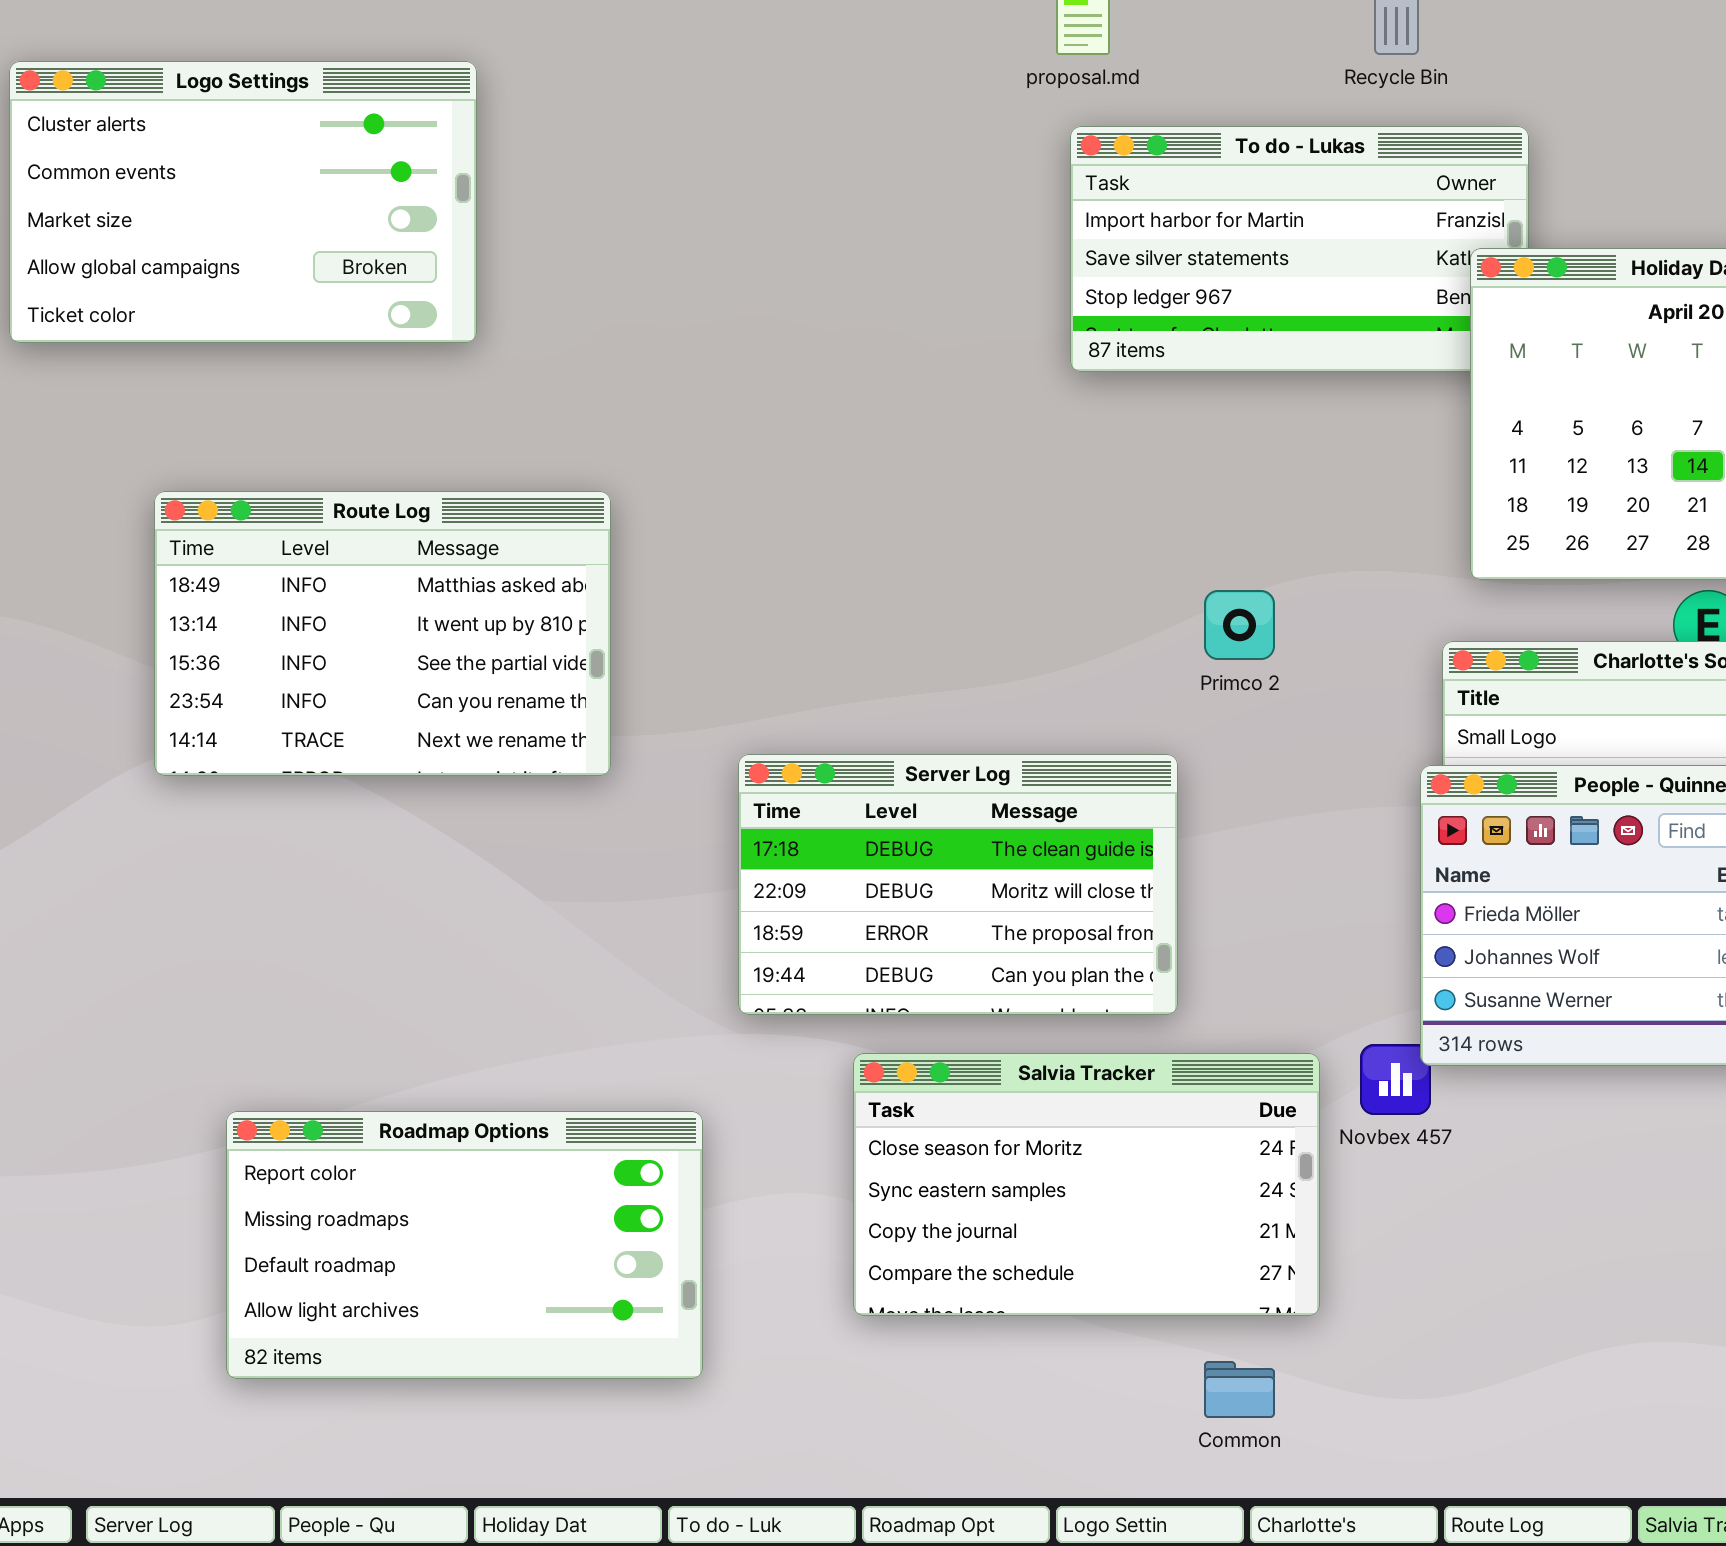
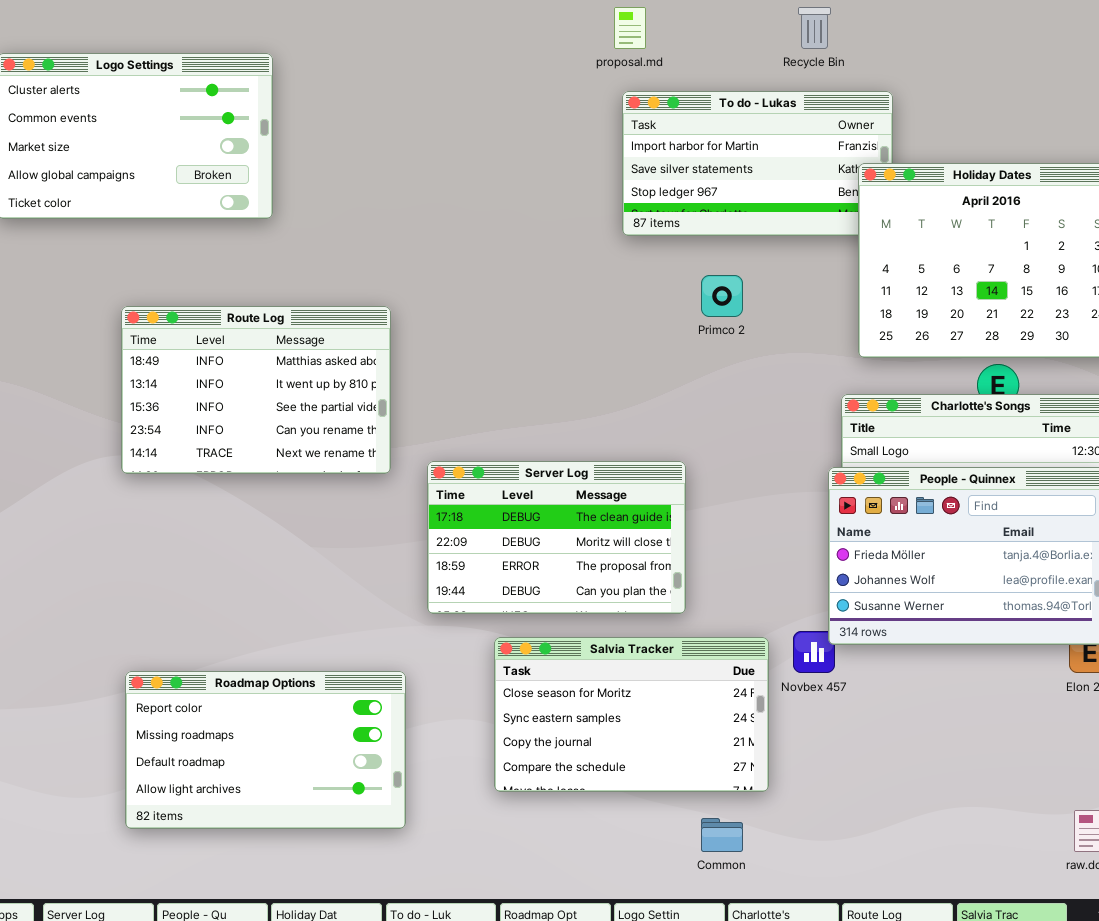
Route Log: [154,491,611,776] -> [121,306,391,474], moved
Primco 2: [1204,590,1275,660] -> [701,275,743,317], moved

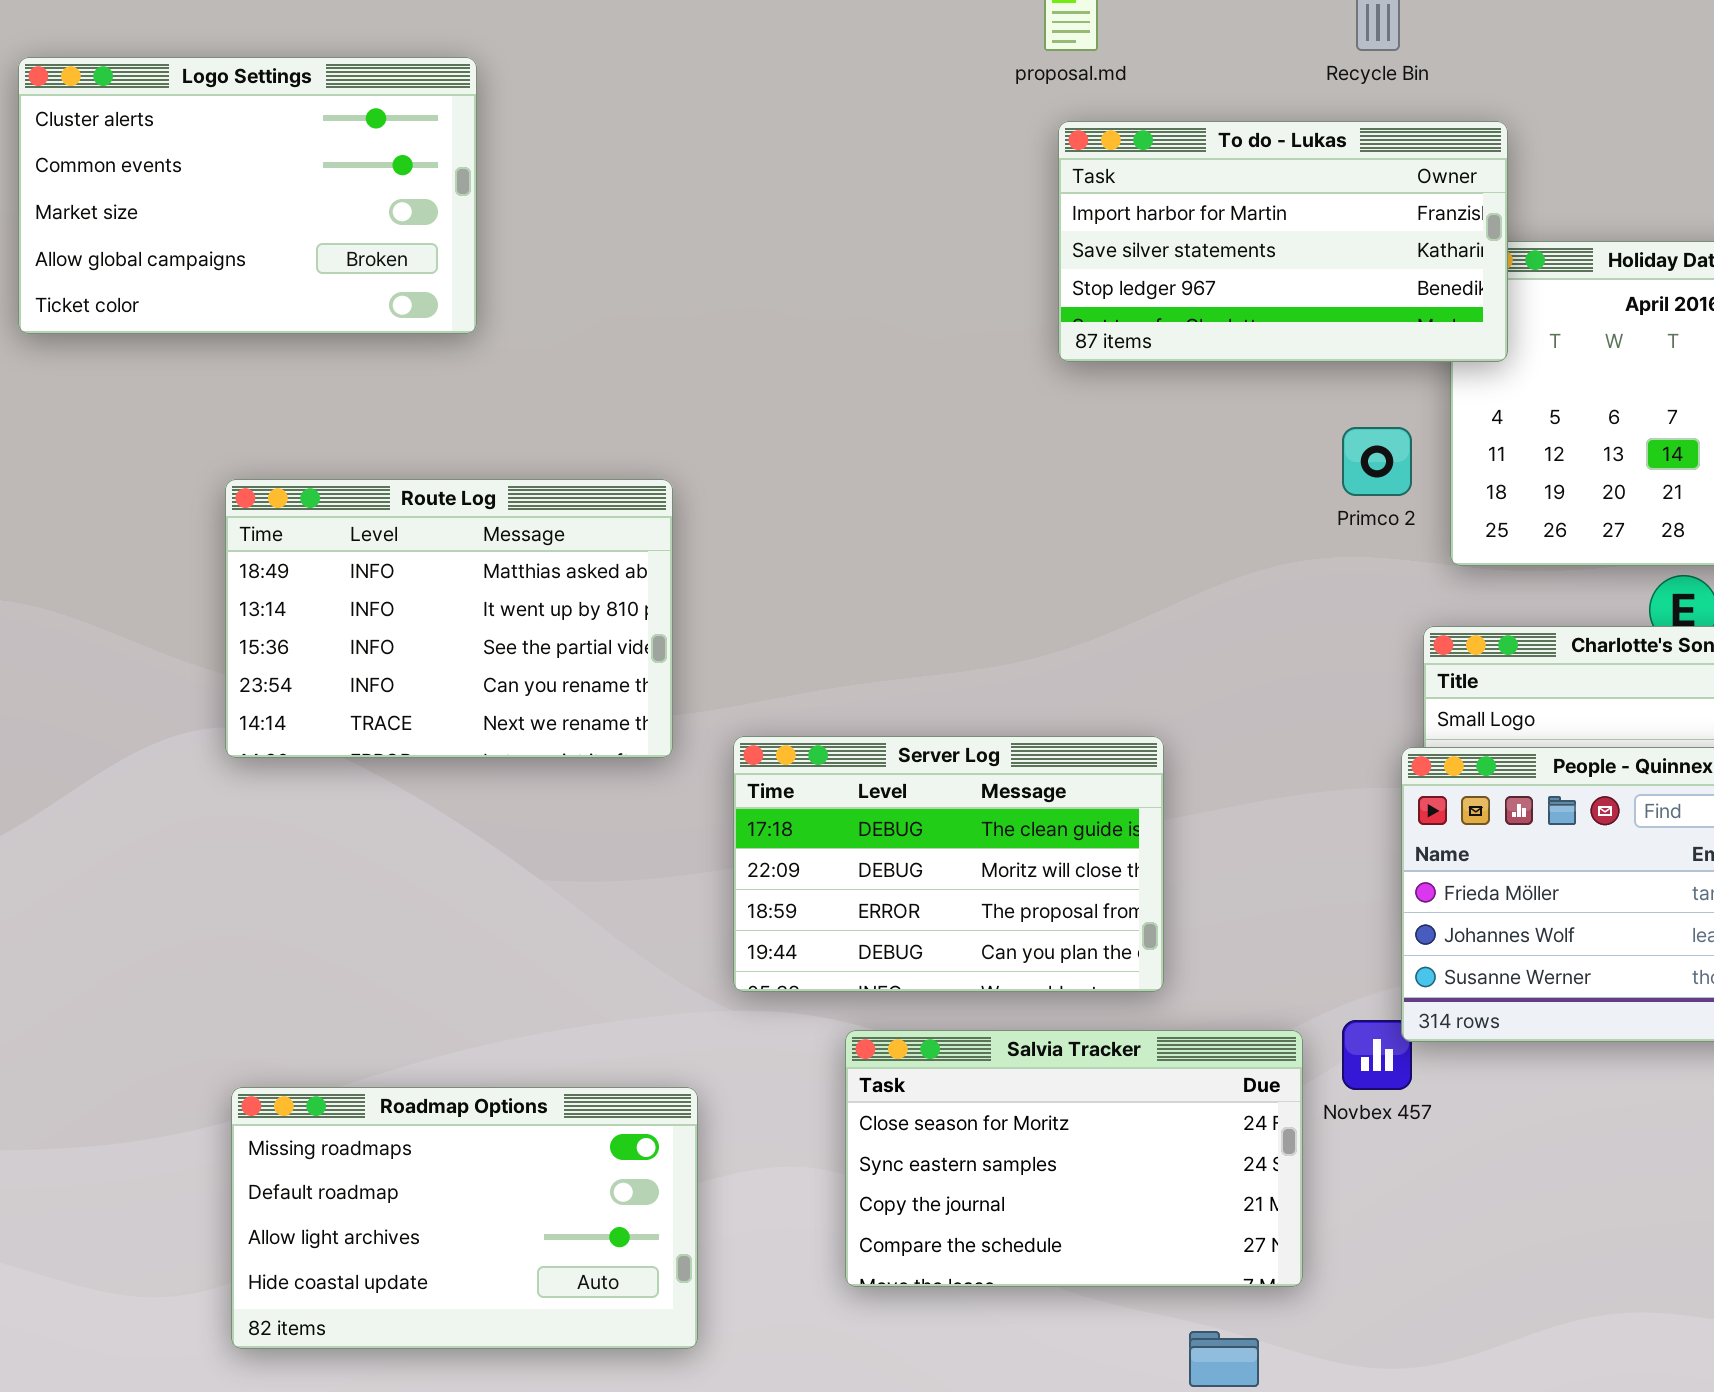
To do - Lukas: [622,91,893,236] -> [1058,121,1508,362], raised
Primco 2: [701,275,743,317] -> [1342,427,1412,496], moved
Roadmap Options: [125,671,406,829] -> [231,1087,698,1349], scrolled down 1 row

